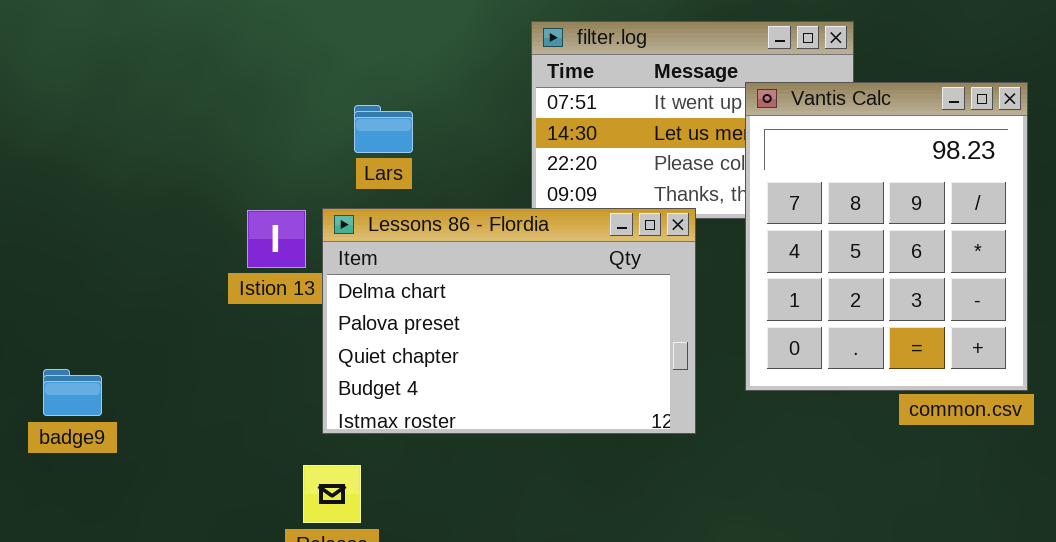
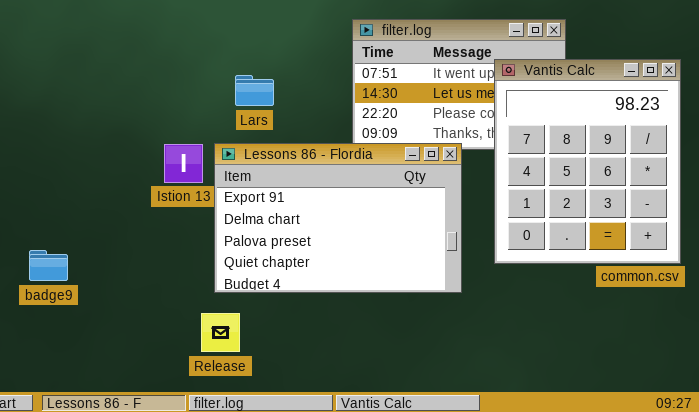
Lessons 86 - Flordia: [322,208,696,434] -> [214,143,462,293], scrolled up 1 row

